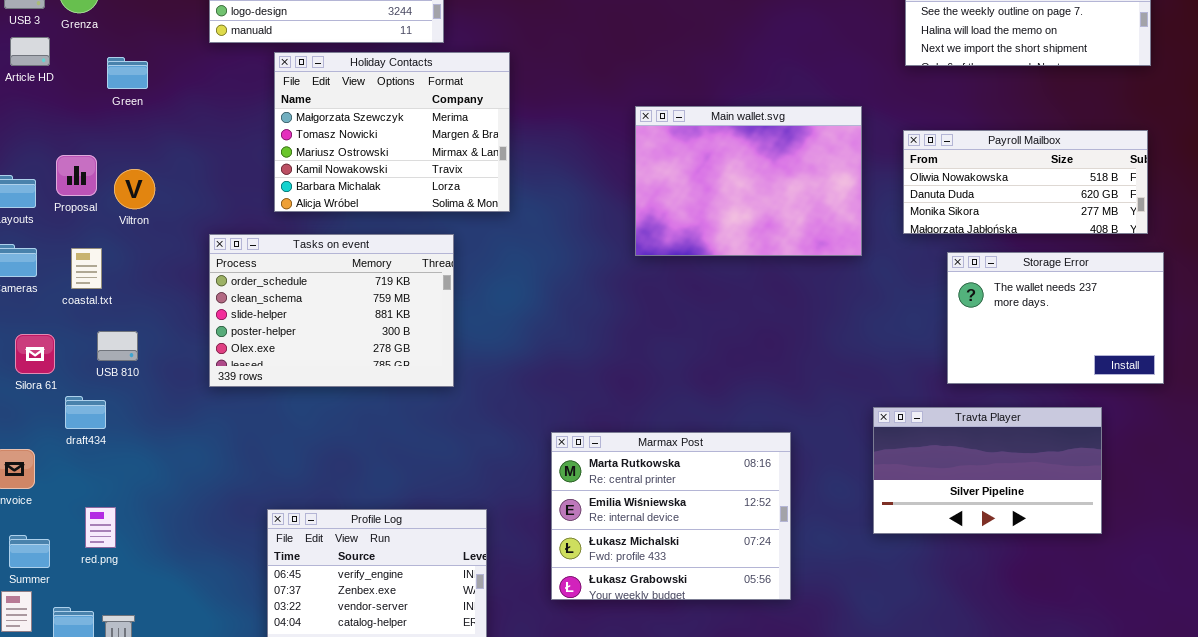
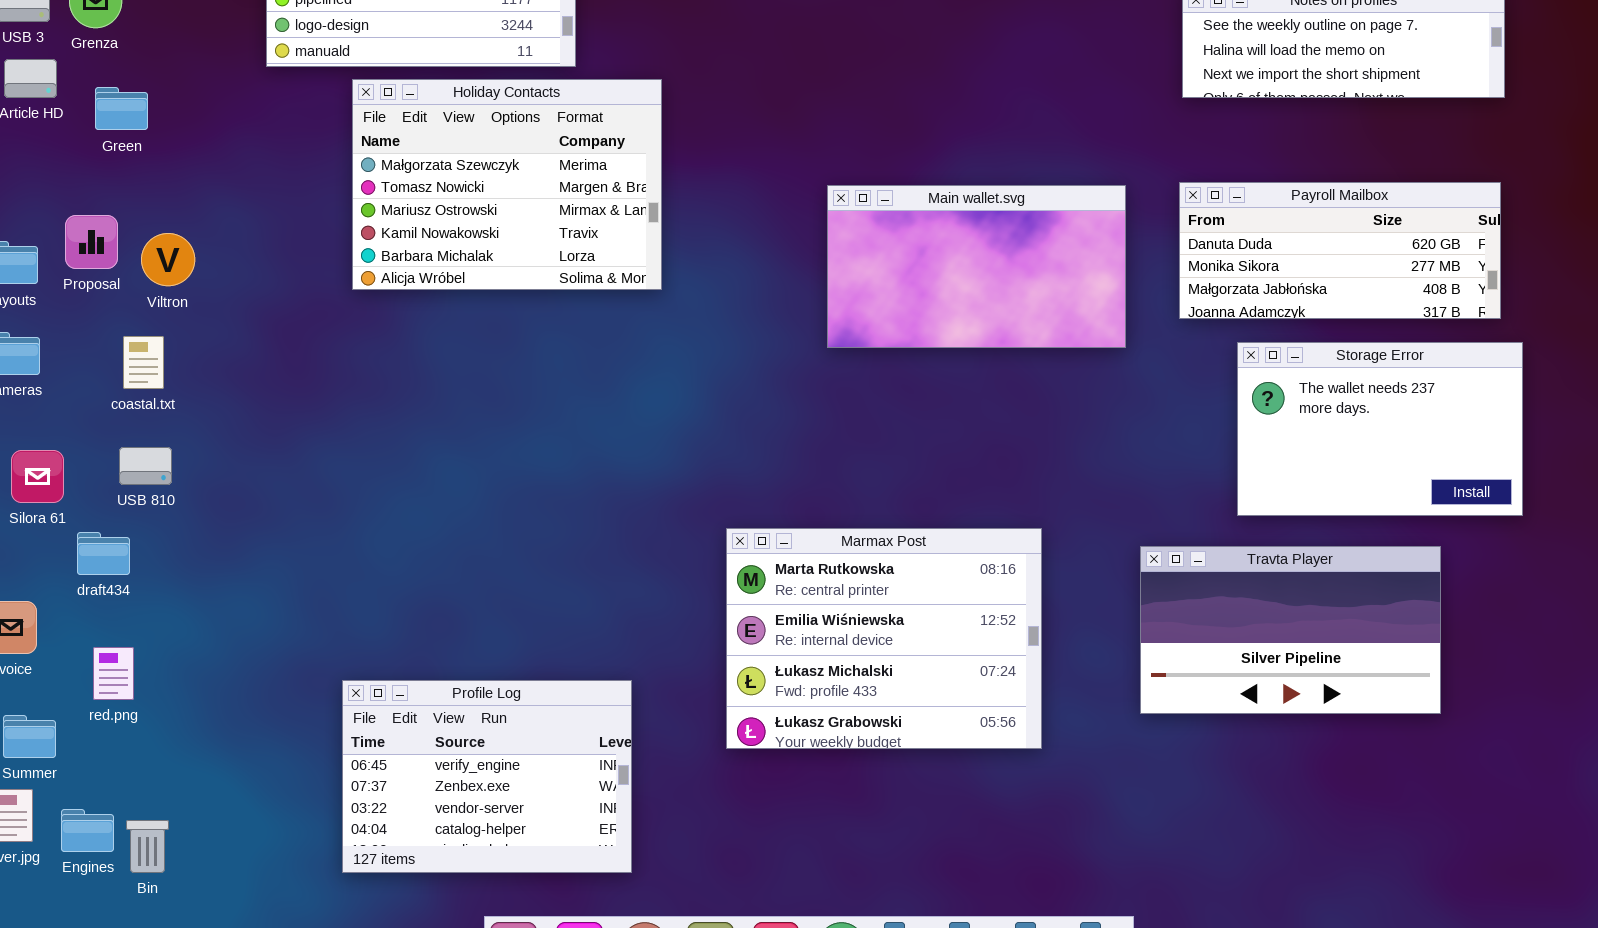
Green: [107,57,148,89] -> [95,87,148,130], moved
Main wallet.svg: [635,106,862,256] -> [827,185,1126,348], resized
Payroll Mailbox: [903,130,1148,234] -> [1179,182,1501,319], scrolled down 1 row
Tasks on event: [209,234,454,387] -> none, closed
coastal.txt: [71,248,102,289] -> [123,336,164,389], moved
Marmax Post: [551,432,791,600] -> [726,528,1042,749], moved
red.png: [85,507,116,548] -> [93,647,134,700], moved

